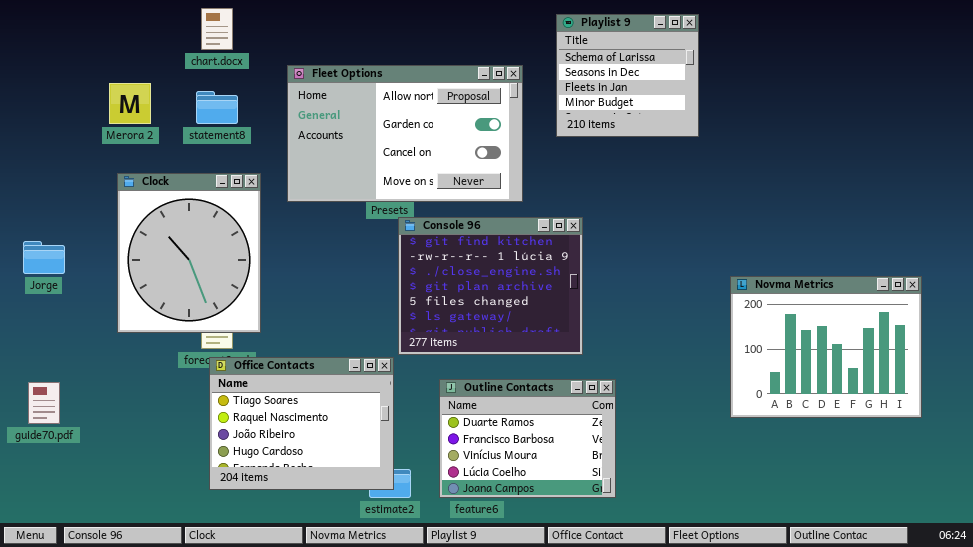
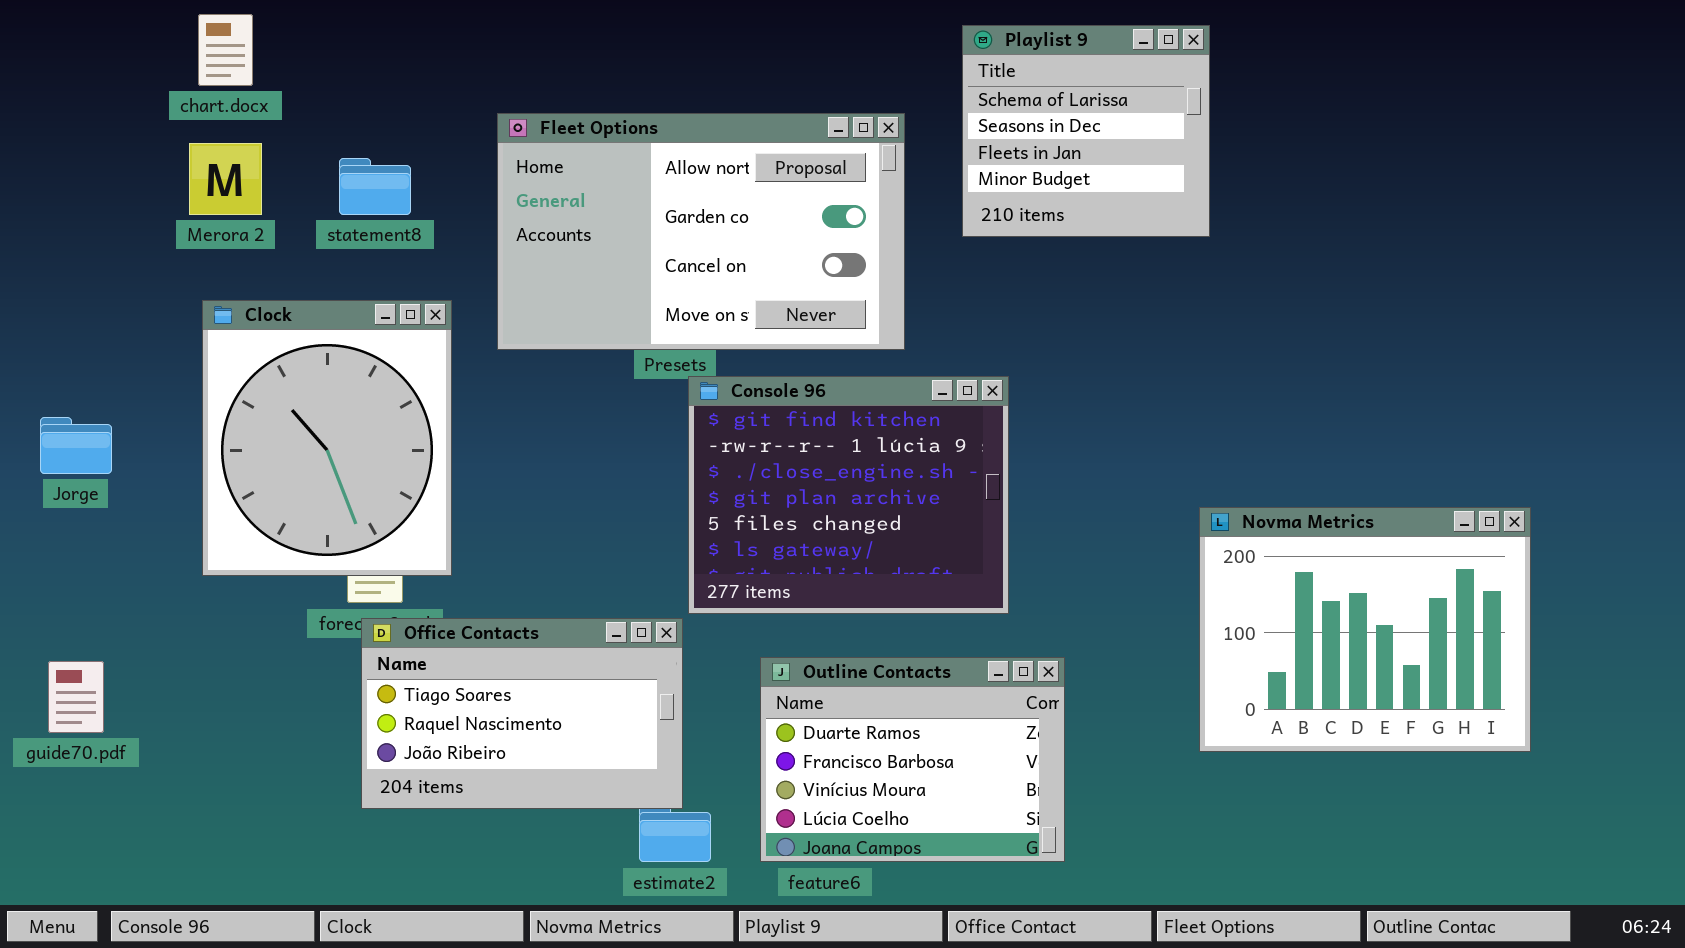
chart.docx: [201,8,233,50] -> [198,14,253,86], moved
Novma Metrics: [730,276,922,418] -> [1199,507,1531,752], moved
Office Contacts: [209,357,394,490] -> [361,618,683,809], resized

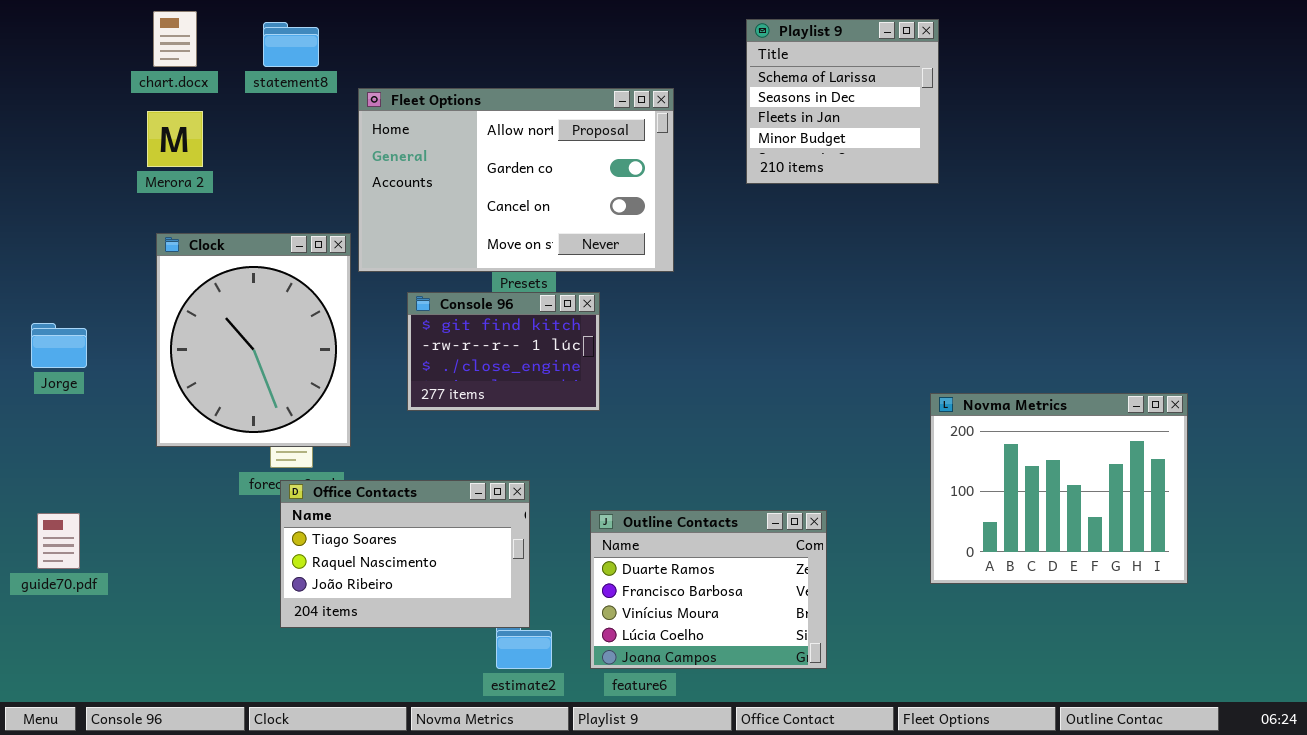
Fleet Options: [497,113,905,350] -> [358,88,674,272], moved
statement8: [339,158,411,215] -> [263,22,319,67], moved
Console 96: [688,376,1009,614] -> [407,292,600,411], moved, resized

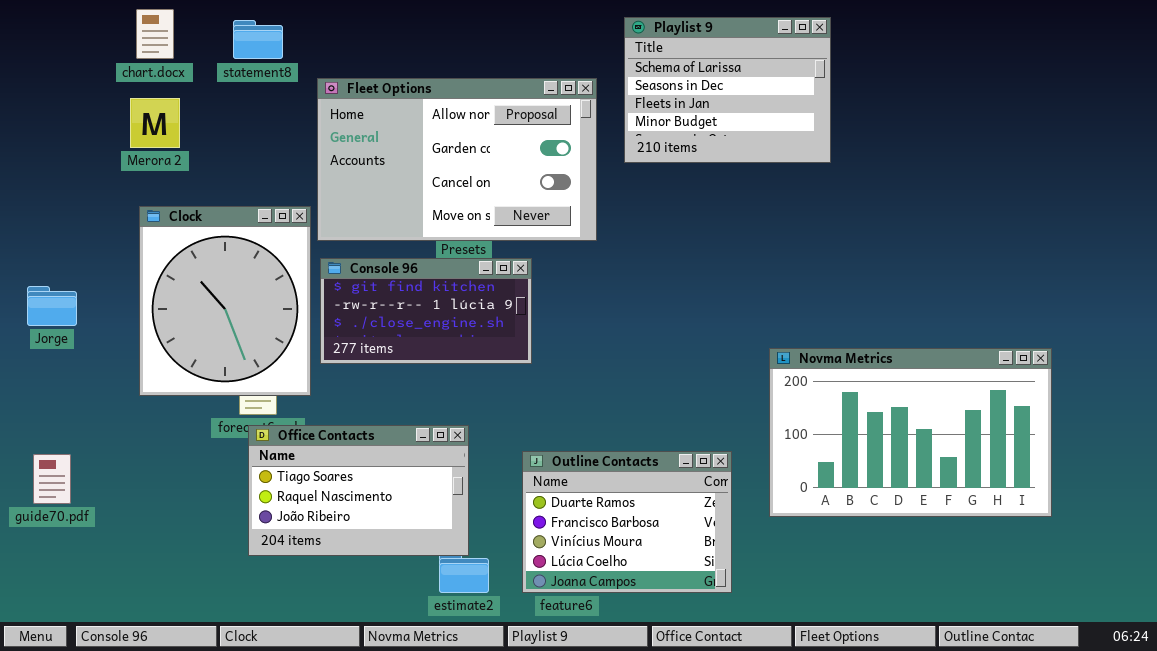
Playlist 9: [746,19,939,184] -> [624,17,831,163], resized
Console 96: [407,292,600,411] -> [320,258,532,364], resized
Novma Metrics: [930,393,1188,584] -> [769,348,1052,517], resized

